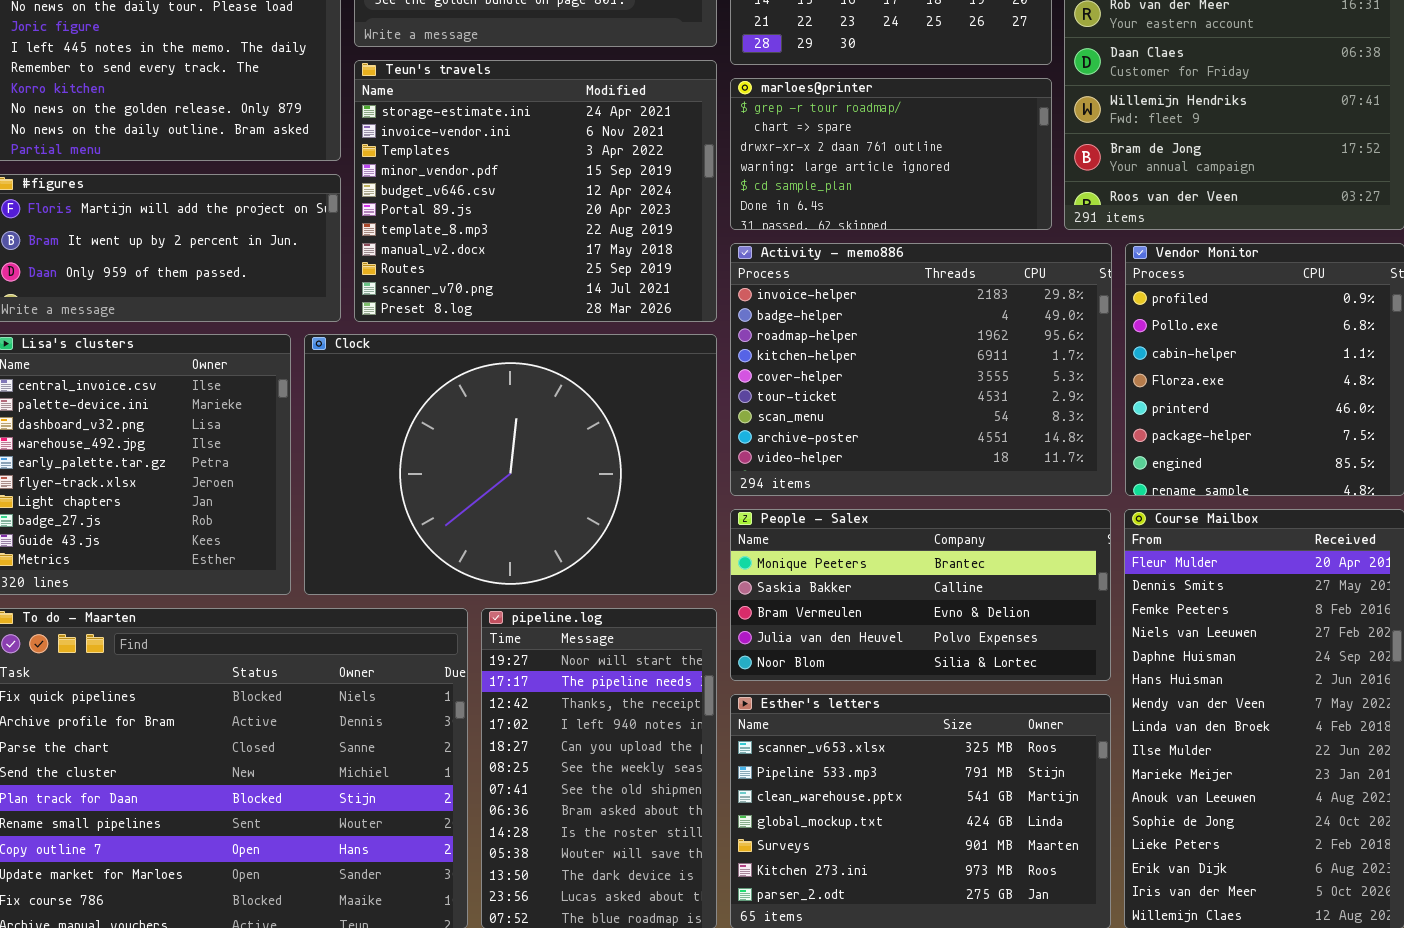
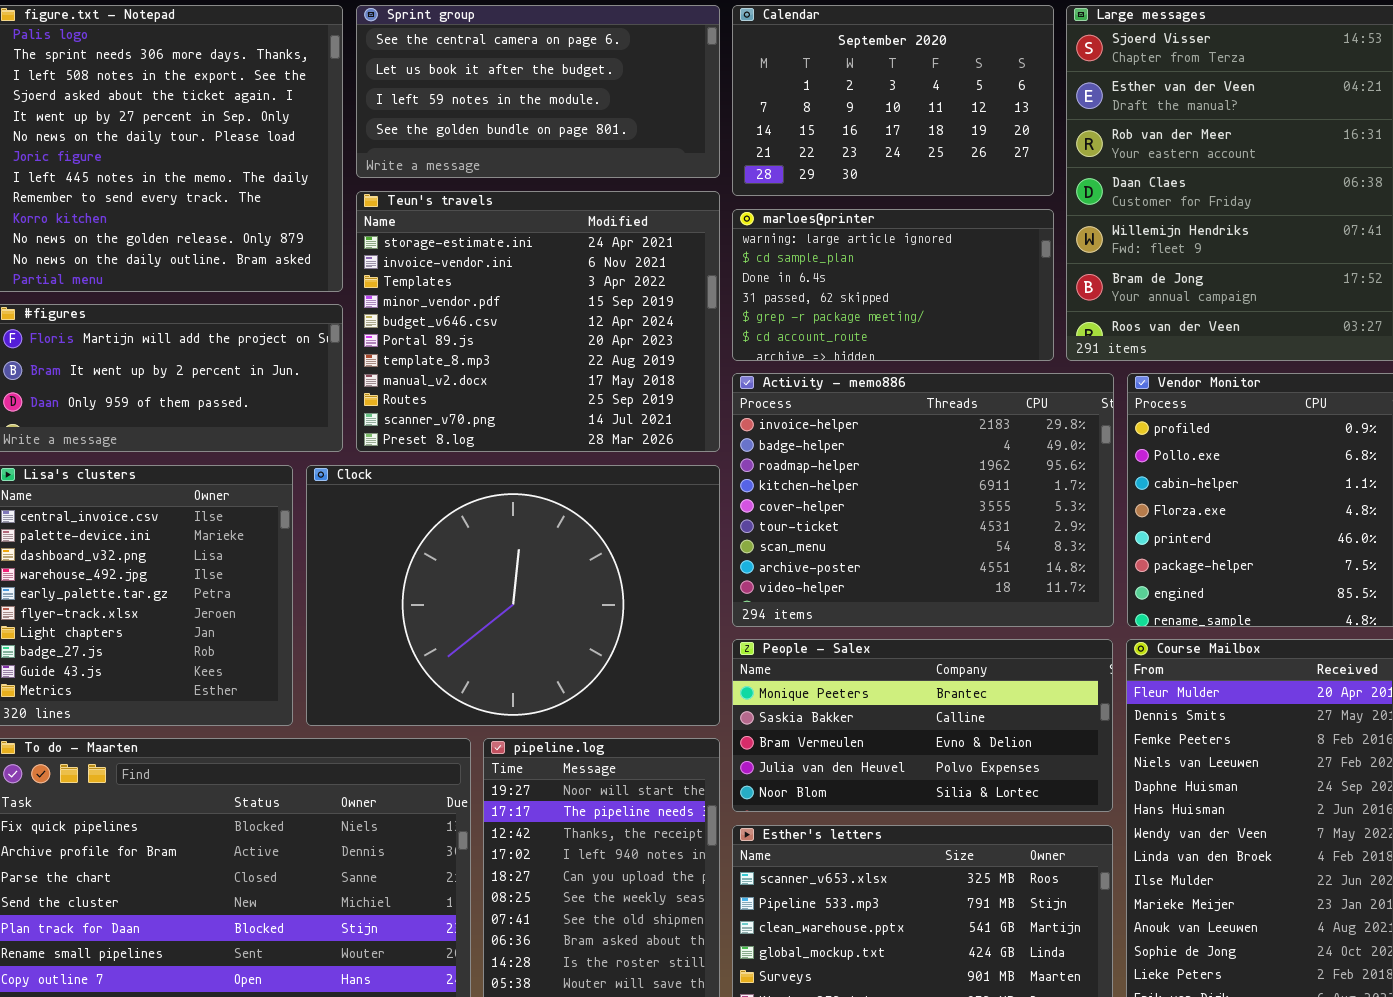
marloes@printer: [730,78,1052,230] -> [732,209,1054,361], scrolled down 3 rows

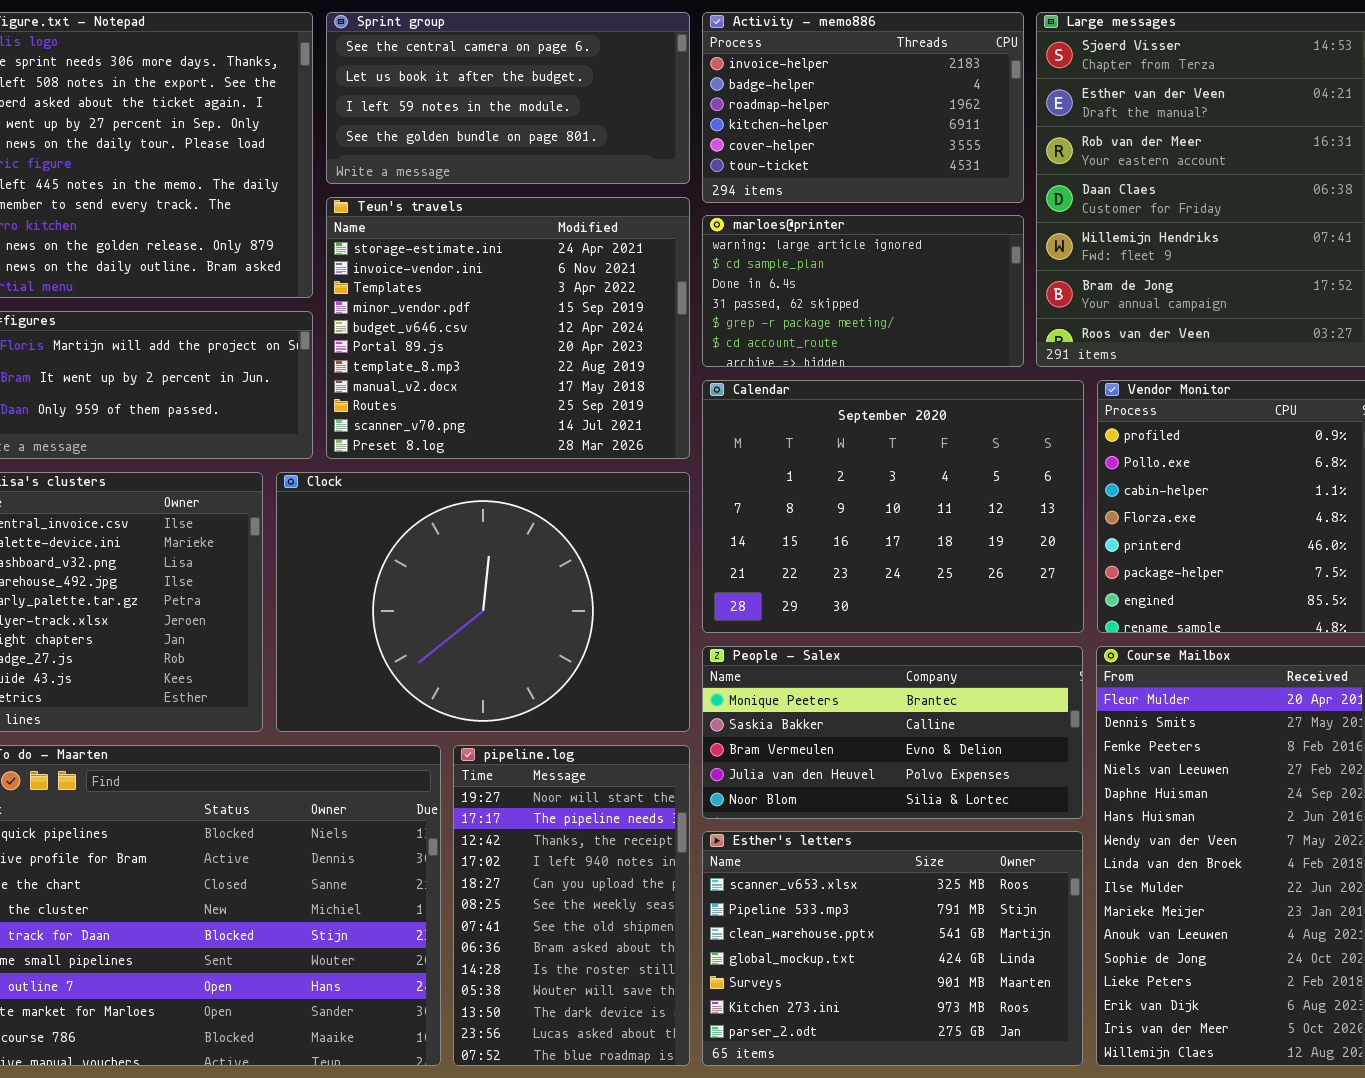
Calendar: [732,5,1054,196] -> [702,380,1084,633], moved, resized
Activity - memo886: [732,373,1114,627] -> [702,12,1024,203], moved, resized

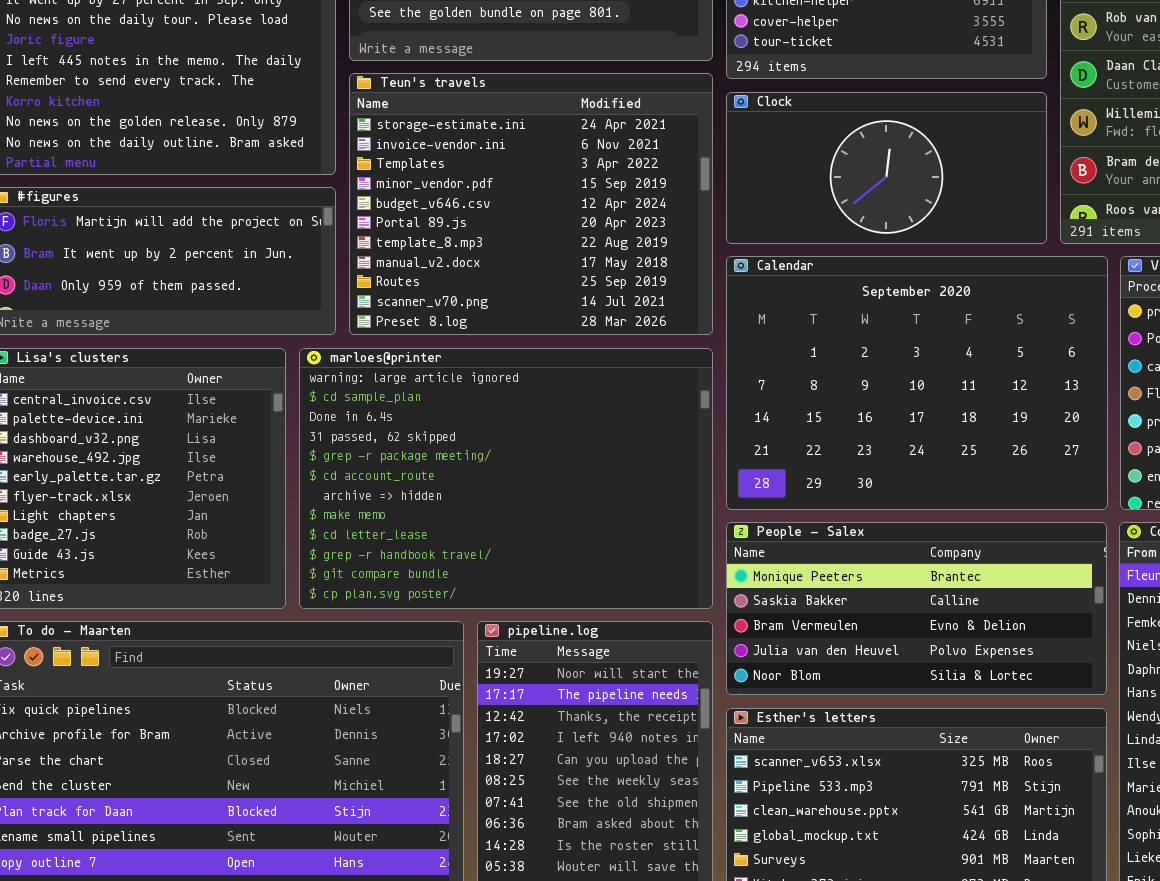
marloes@printer: [702,215,1024,367] -> [299,348,713,609], moved, resized
Clock: [276,472,690,732] -> [726,92,1047,244], moved, resized

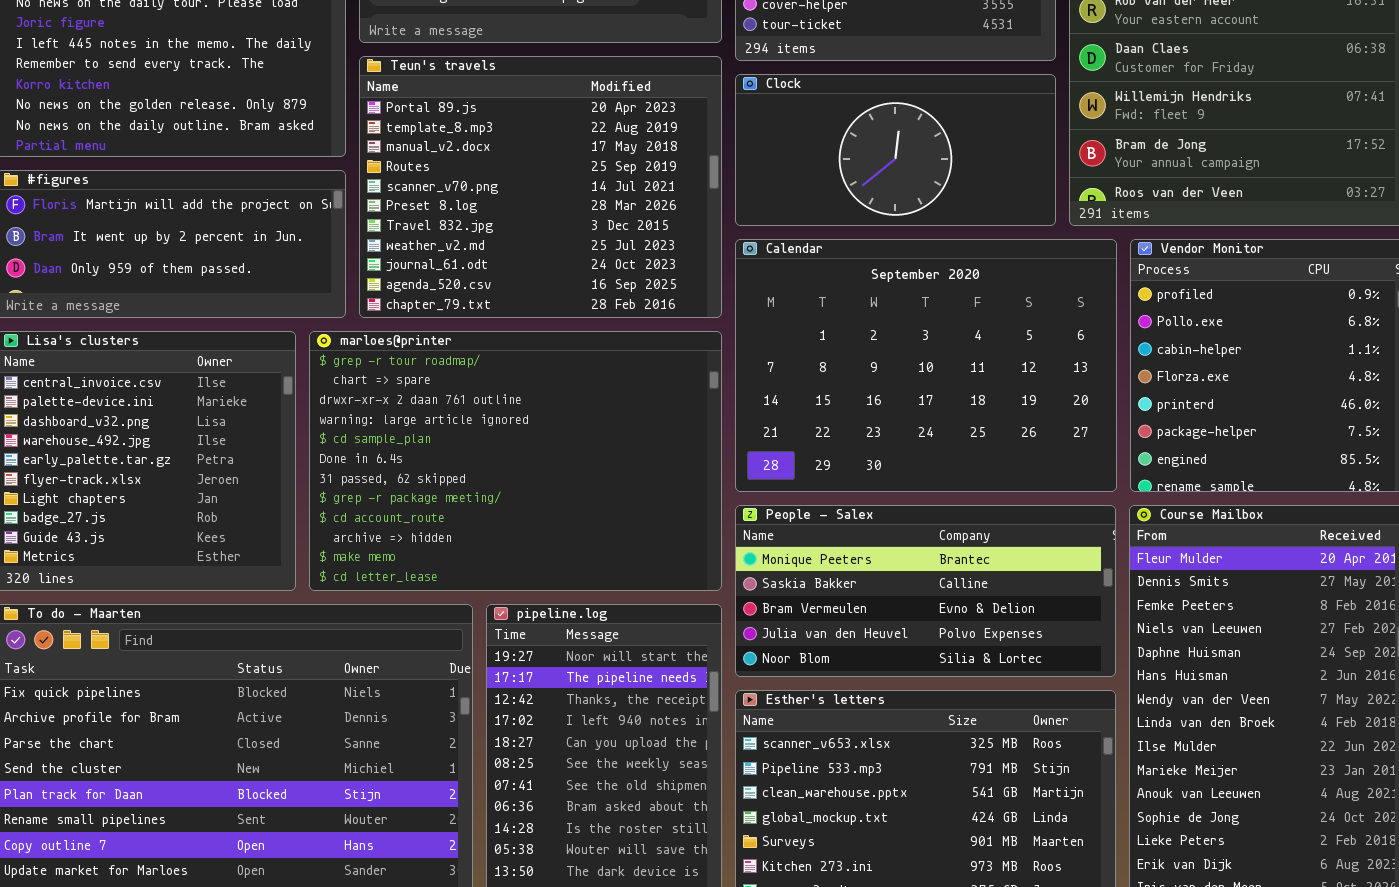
Teun's travels: [349,73,713,335] -> [359,56,722,318], scrolled down 5 rows
marloes@printer: [299,348,713,609] -> [309,331,722,591], scrolled up 3 rows

